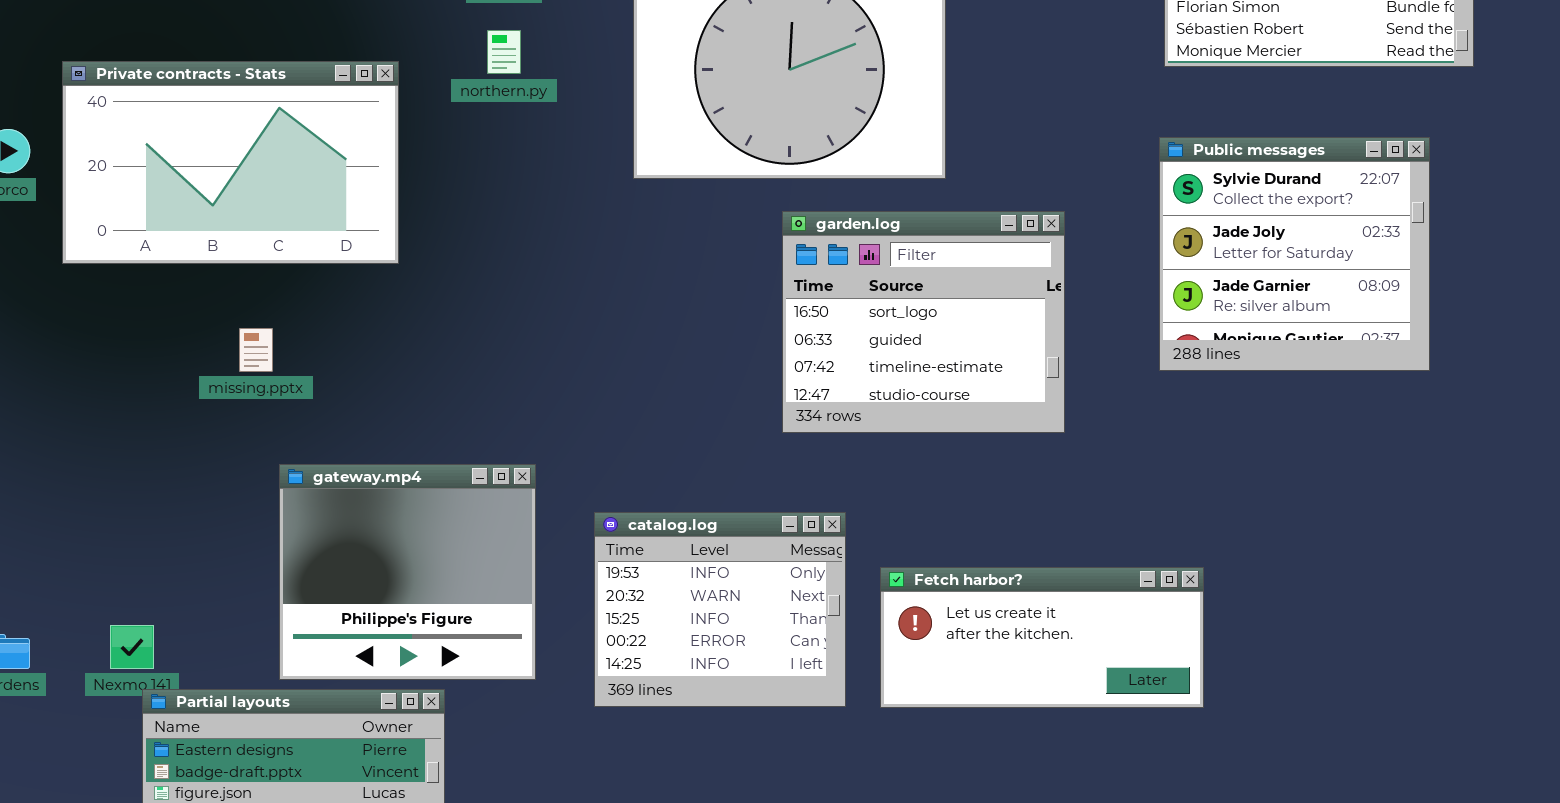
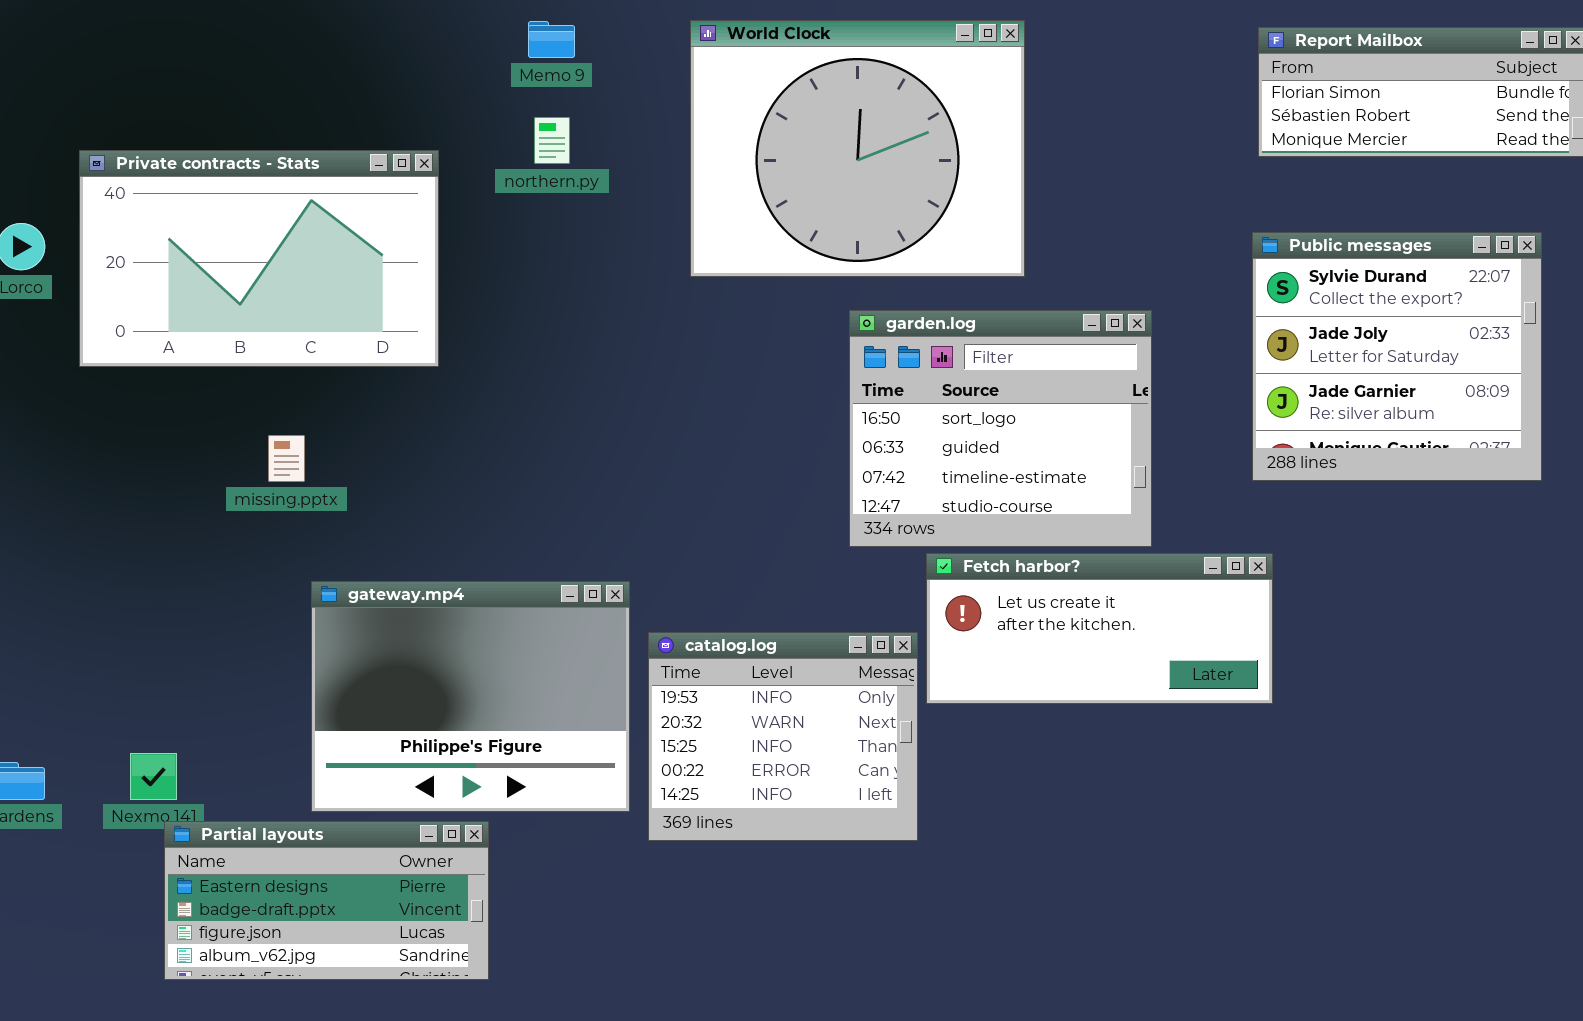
gateway.mp4: [279,464,536,680] -> [311,581,630,812], resized
Fetch harbor?: [880,567,1204,708] -> [926,553,1273,704], moved

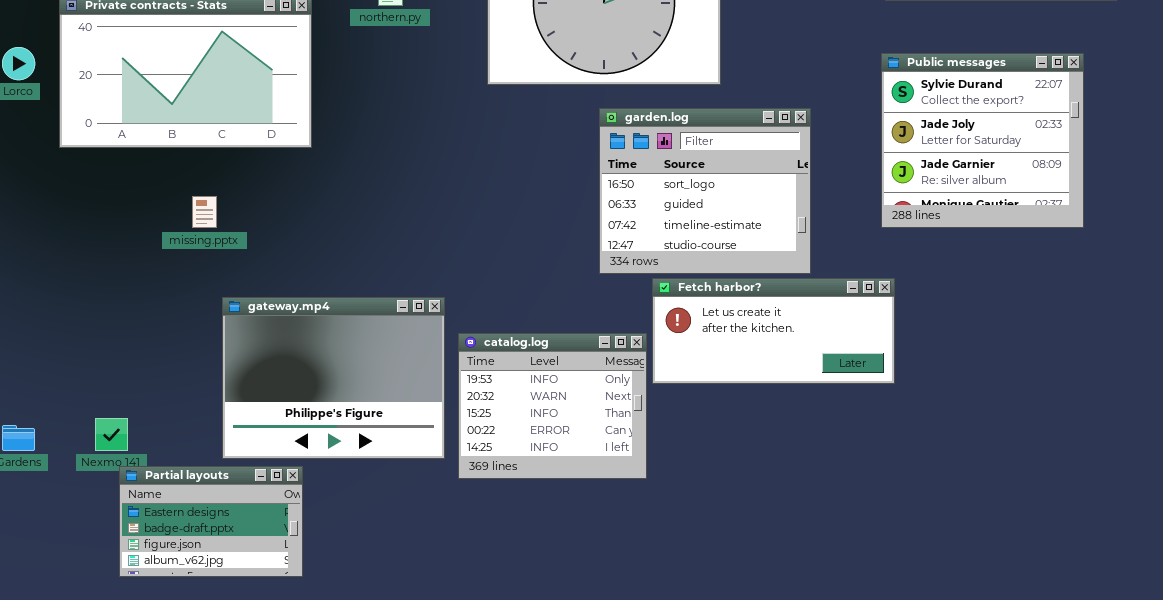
Partial layouts: [164,821,489,980] -> [119,466,303,577], resized

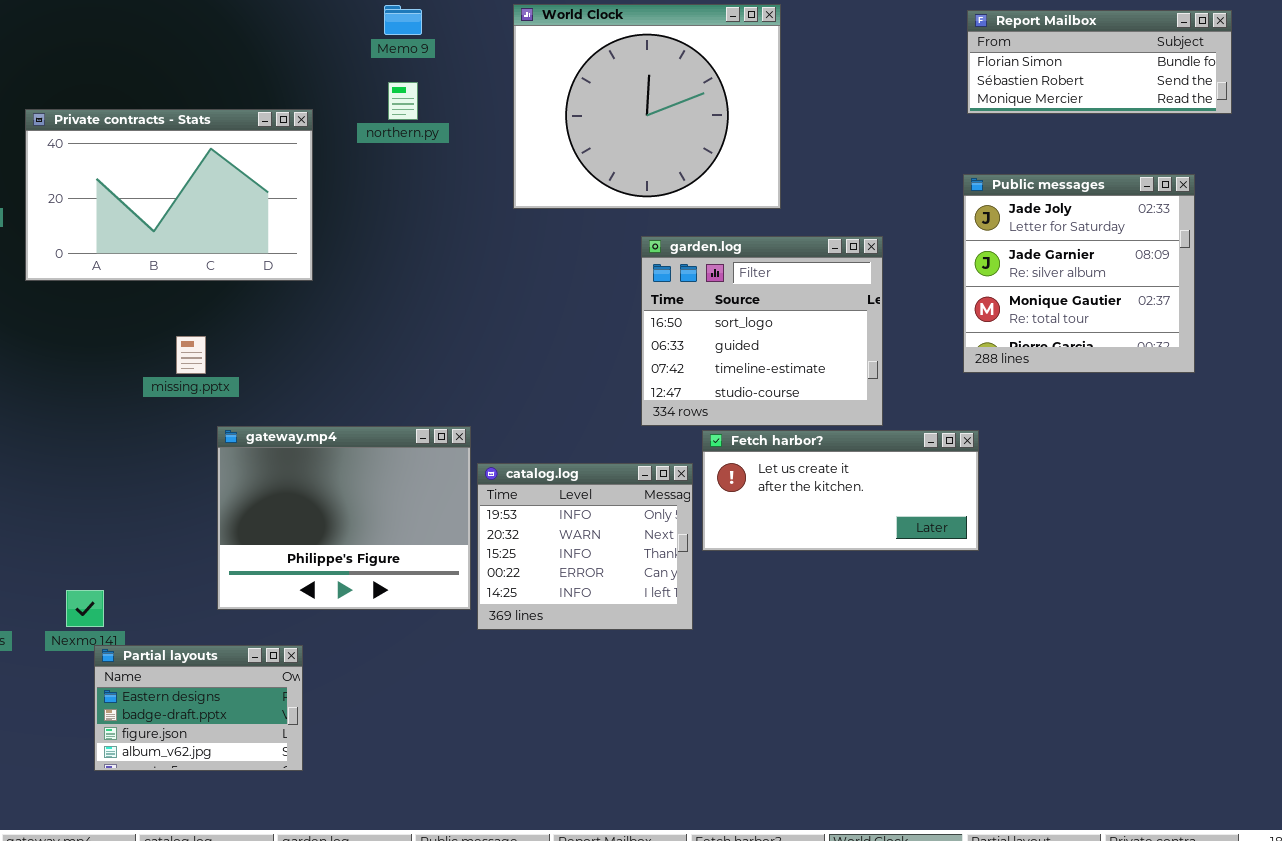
Public messages: [881,53,1084,228] -> [963,174,1195,373], scrolled down 1 row
gateway.mp4: [222,297,445,459] -> [217,426,471,610], moved
catalog.log: [458,333,647,479] -> [477,463,693,630], moved

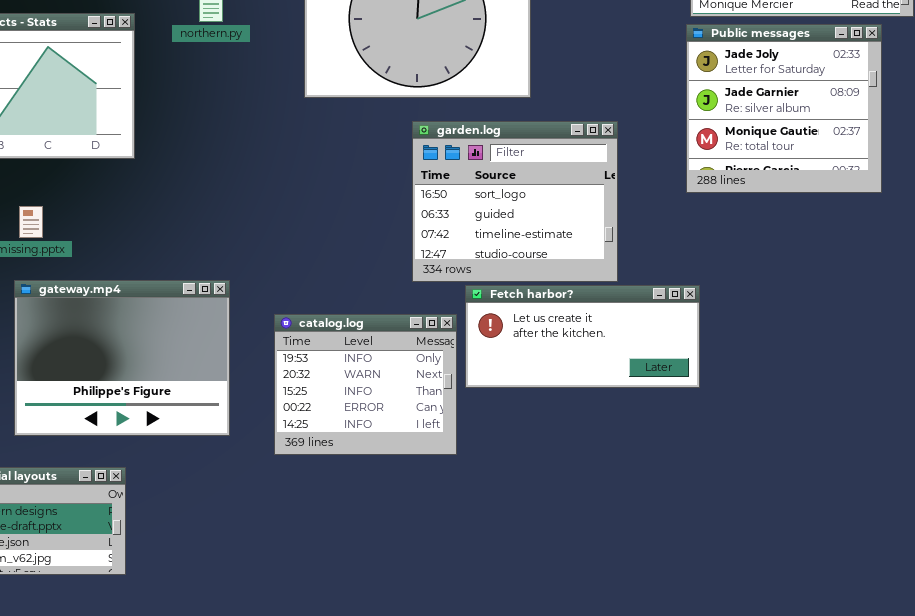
Public messages: [963,174,1195,373] -> [686,24,882,193], moved
gateway.mp4: [217,426,471,610] -> [14,280,230,436], moved

